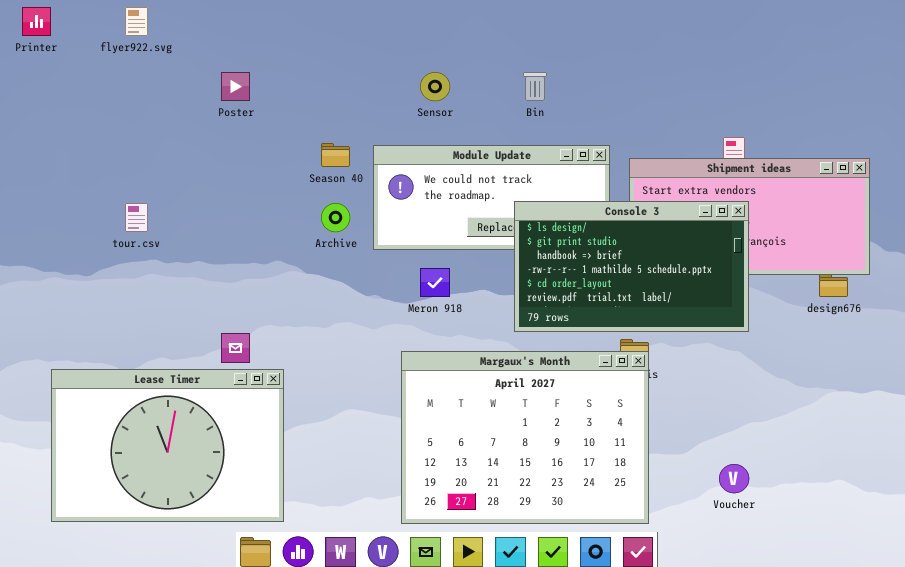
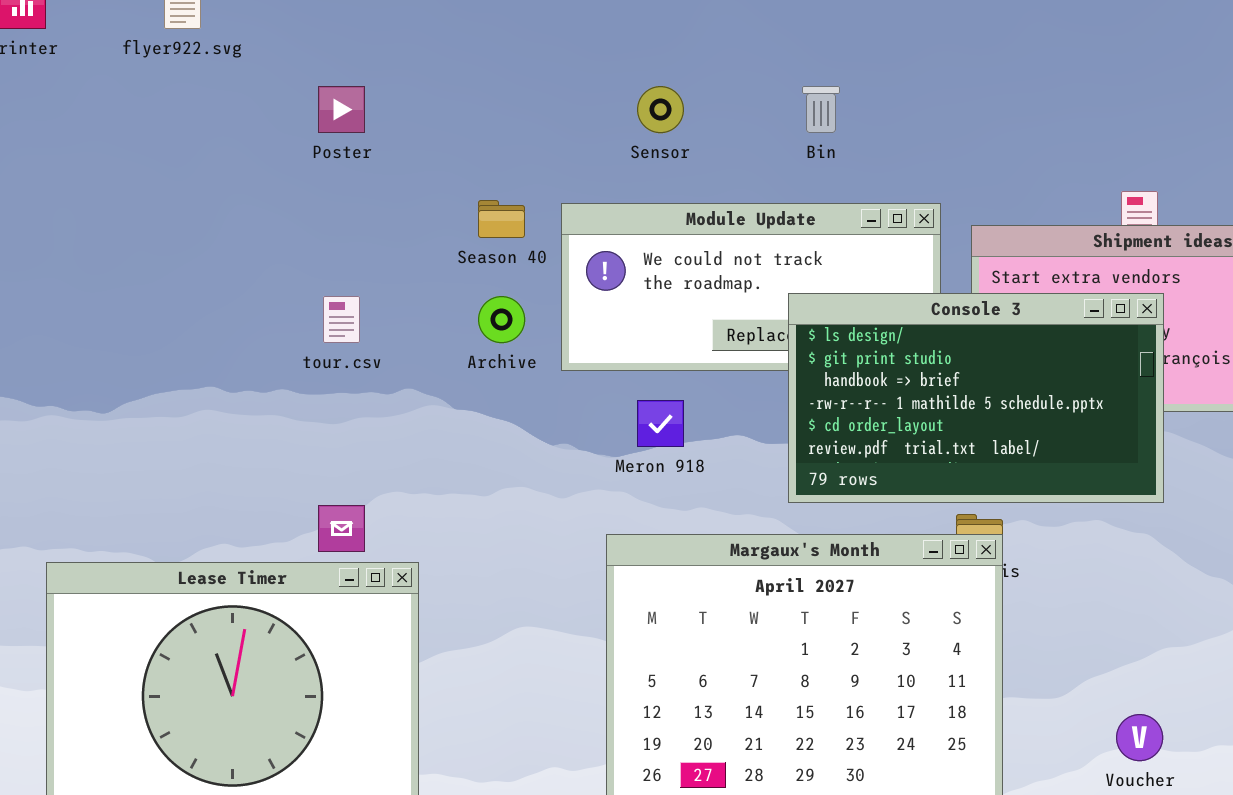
tour.csv: [125,203,148,232] -> [323,296,360,343], moved

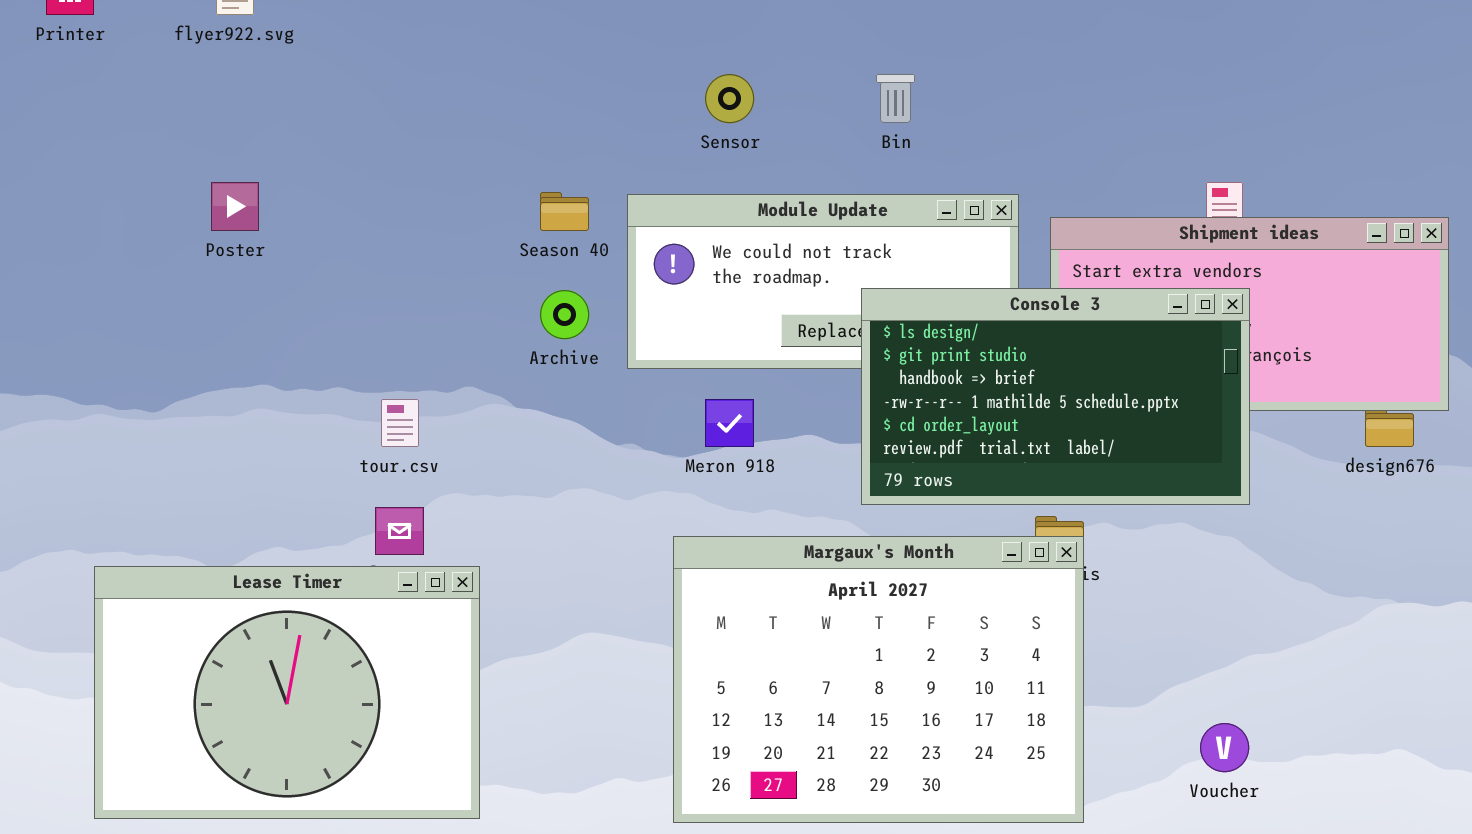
Poster: [318,86,365,133] -> [211,182,259,231], moved
tour.csv: [323,296,360,343] -> [381,399,419,447], moved

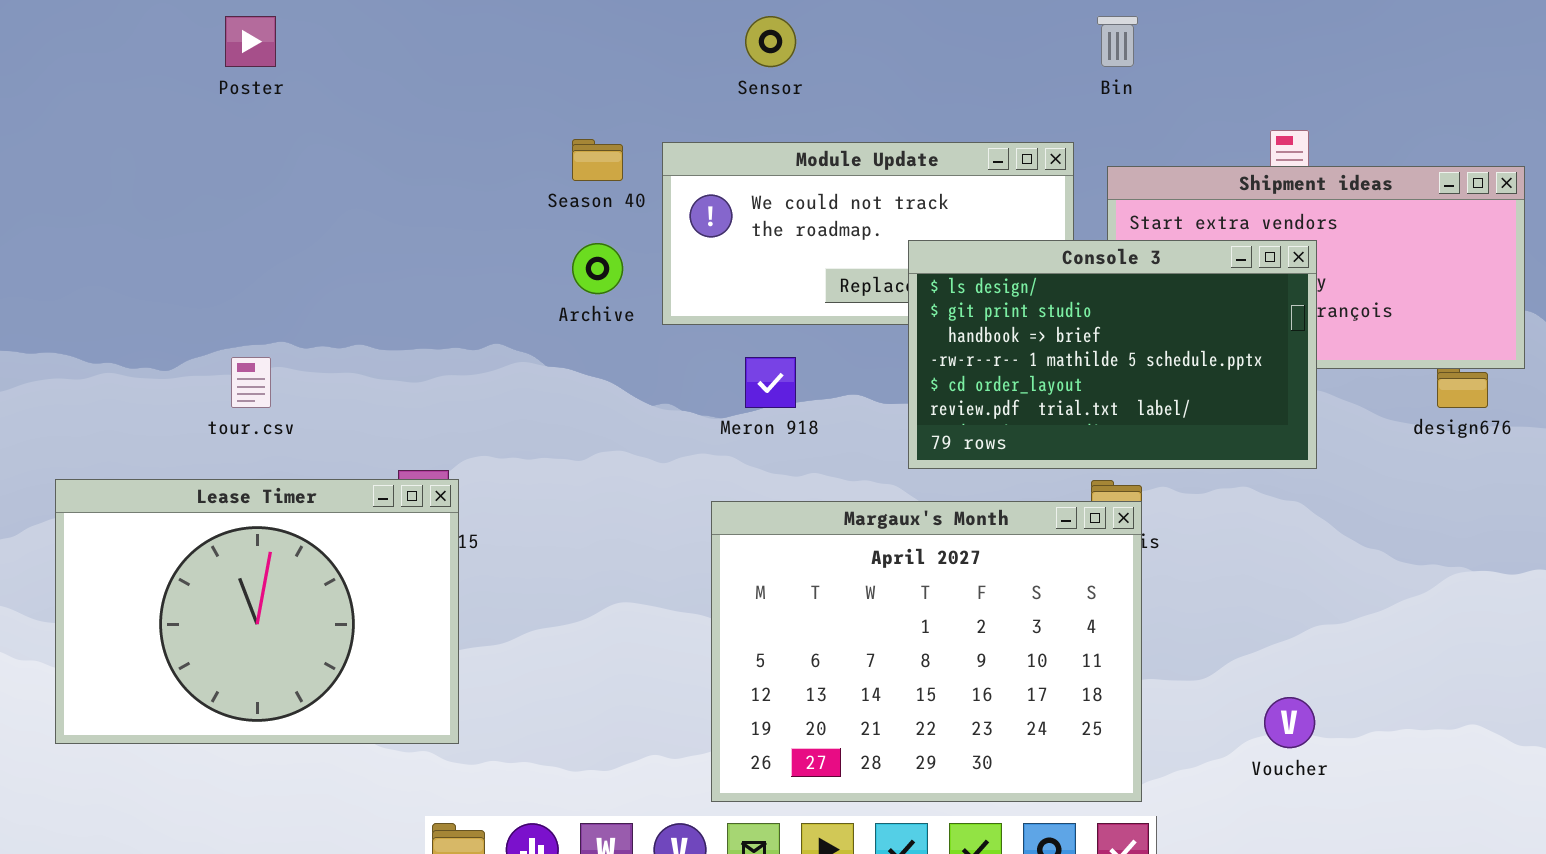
Bin: [876,74,915,123] -> [1097,16,1138,67], moved
Poster: [211,182,259,231] -> [225,16,276,67], moved
tour.csv: [381,399,419,447] -> [231,357,271,408], moved
Lease Timer: [94,566,480,819] -> [55,479,459,744], moved

